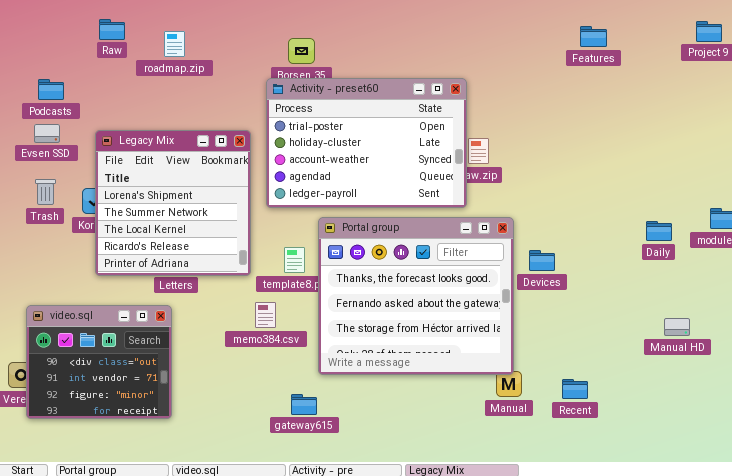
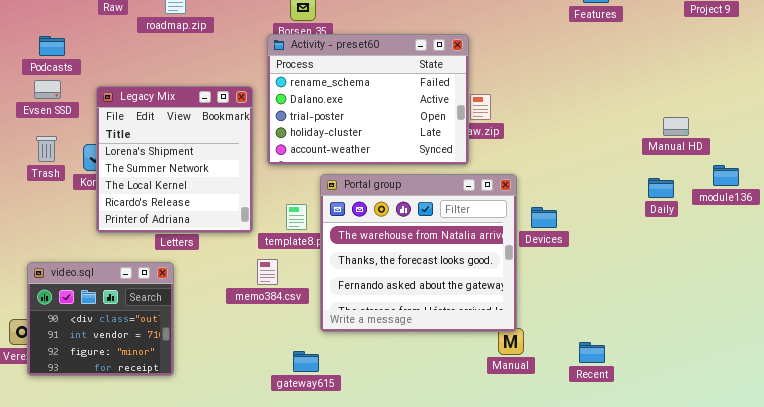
Activity - preset60: [266,78,467,208] -> [267,34,469,165], scrolled up 2 rows
Portal group: [318,217,514,375] -> [320,174,517,332], scrolled up 1 row
Manual HD: [664,318,690,336] -> [663,117,689,136], moved
Recent: [562,379,588,399] -> [579,342,605,363], moved

